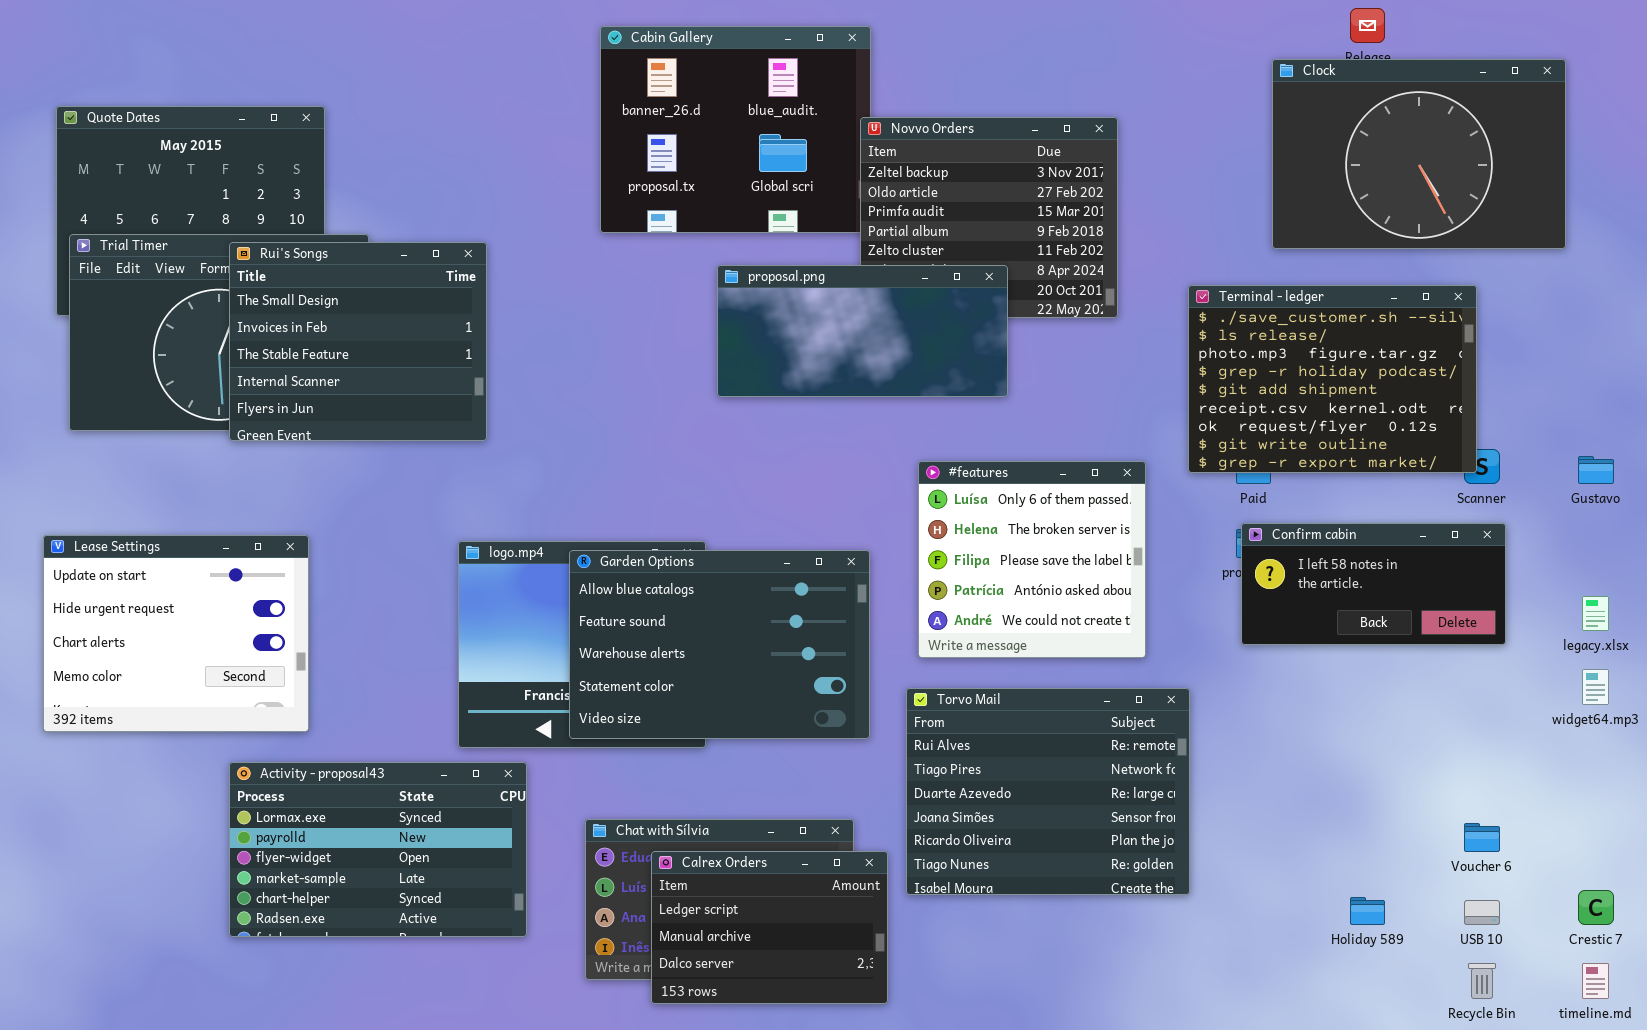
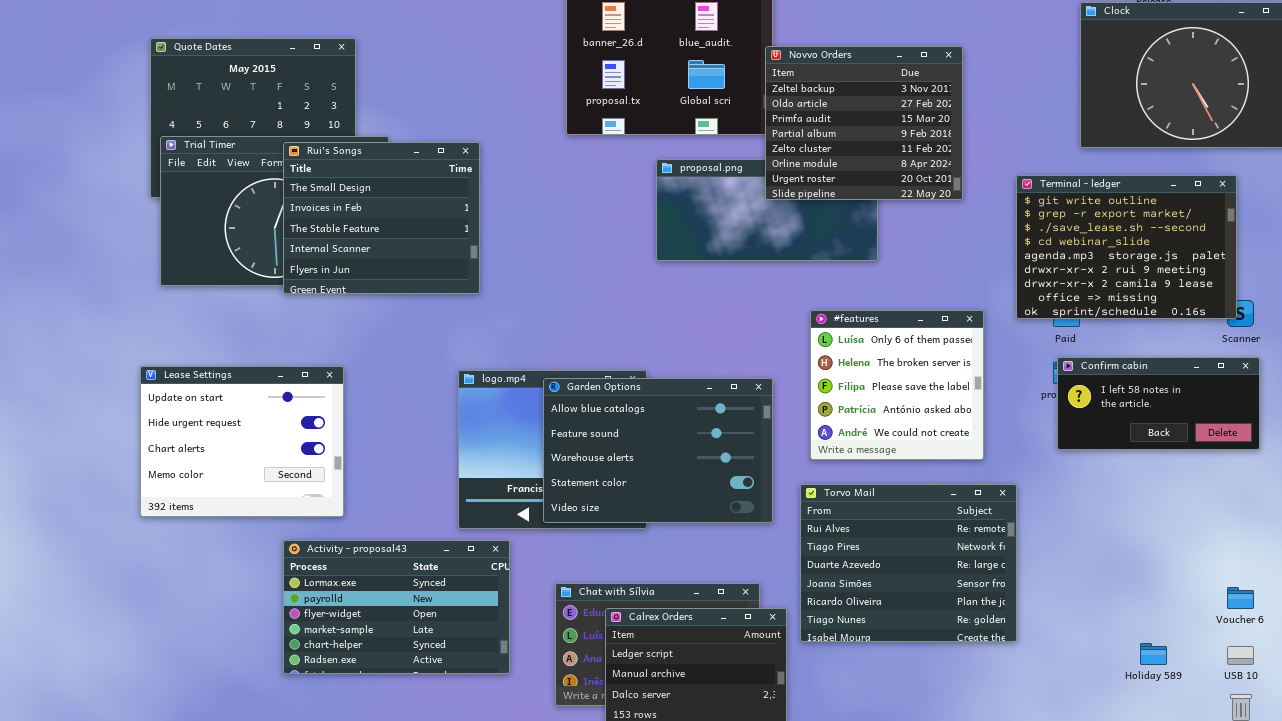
Novvo Orders: [860,117,1118,318] -> [765,46,963,200], raised
Terminal - ledger: [1188,285,1477,473] -> [1016,175,1237,319], scrolled down 7 rows

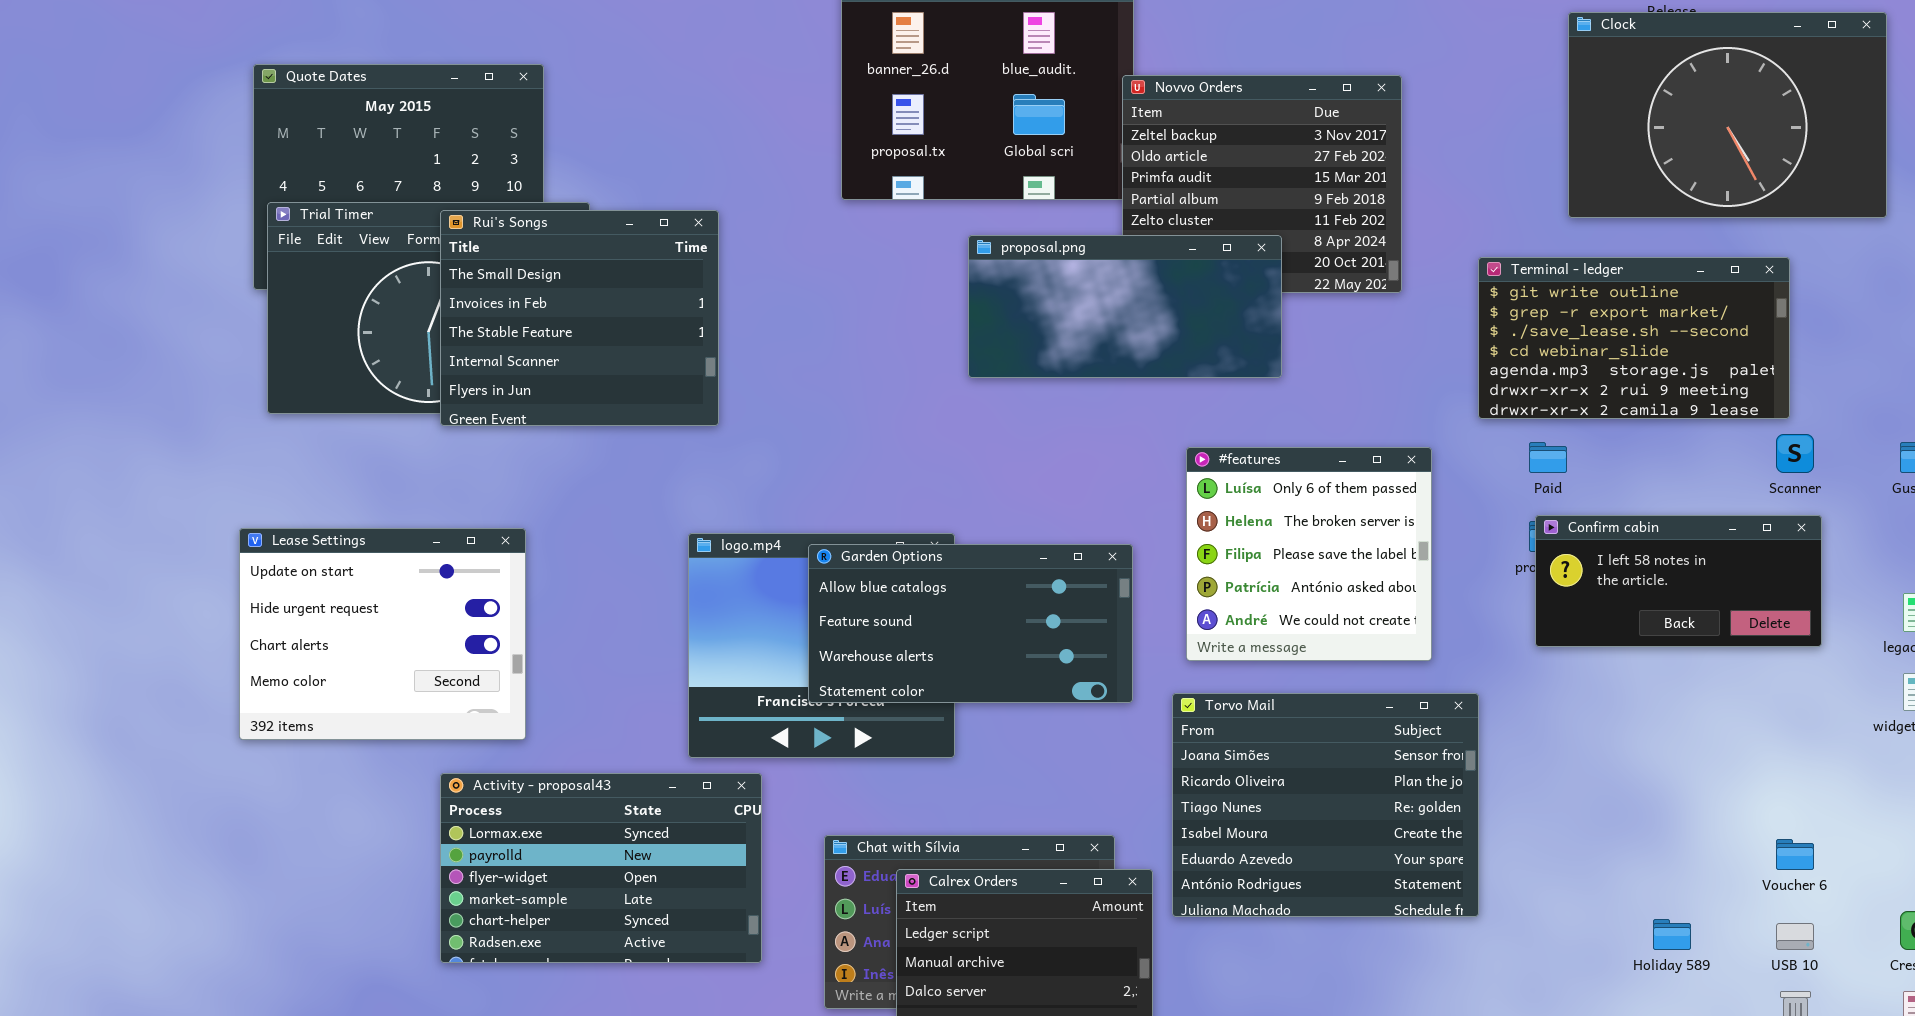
proposal.png: [656,159,878,261] -> [968,235,1282,378], raised
Terminal - ledger: [1016,175,1237,319] -> [1478,257,1790,419], resized
Garden Options: [543,378,773,523] -> [808,544,1133,703], resized
Torvo Mail: [800,484,1017,642] -> [1172,693,1479,917], scrolled down 3 rows

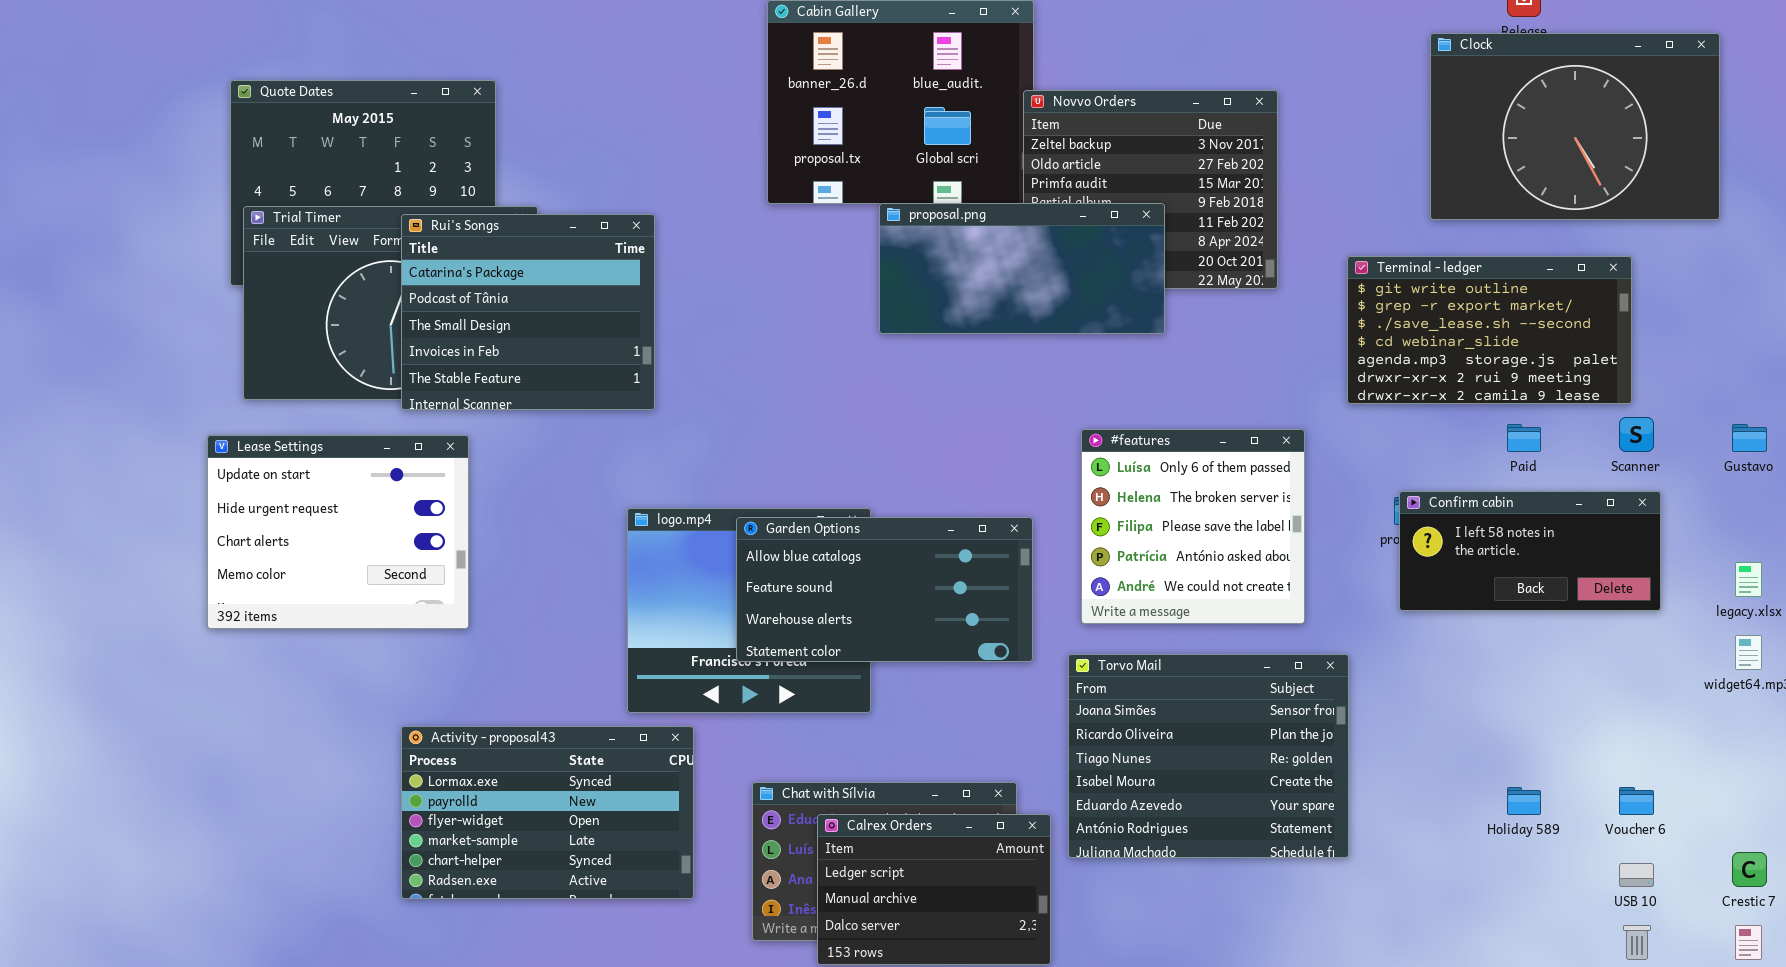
Rui's Songs: [440,210,719,426] -> [401,214,655,410], scrolled up 2 rows
proposal.png: [968,235,1282,378] -> [879,203,1165,334], moved
Paid: [1529,442,1567,473] -> [1507,424,1541,452], moved
Lease Settings: [239,528,526,740] -> [207,435,469,629], moved
Holiday 589: [1653,919,1691,950] -> [1507,787,1541,815], moved

